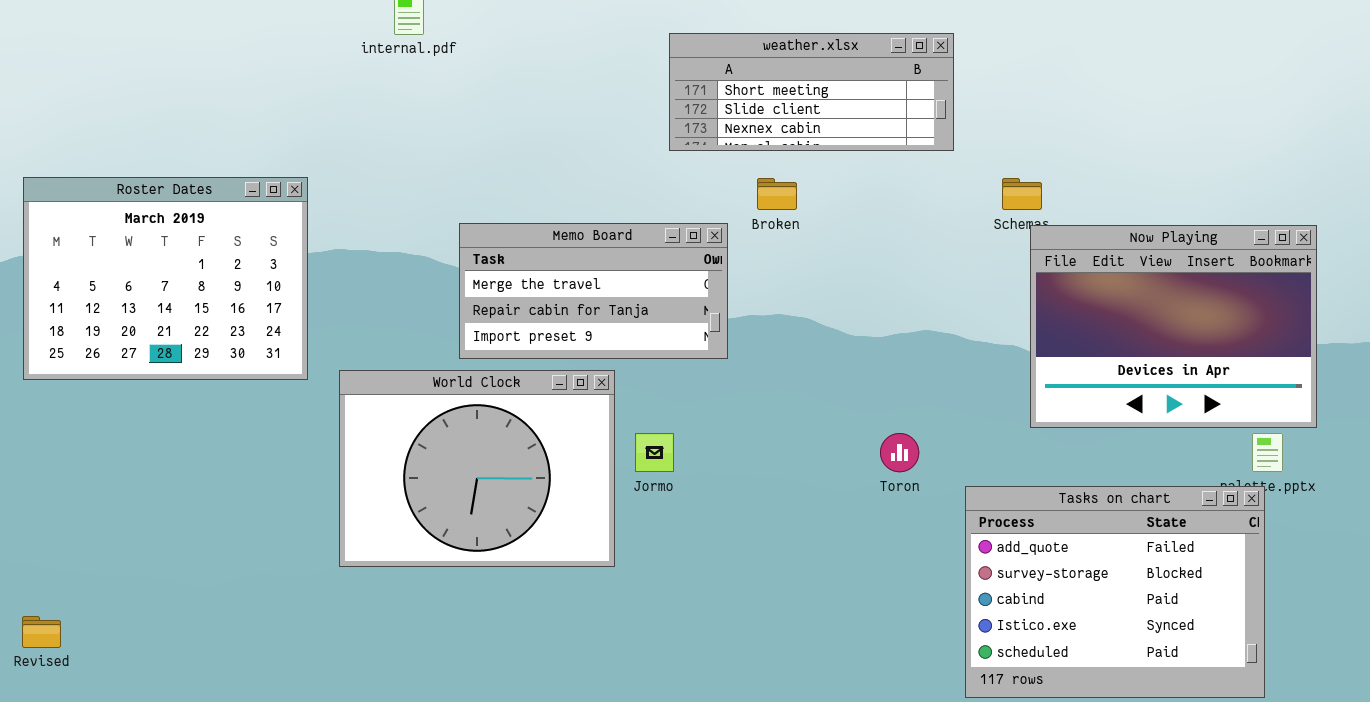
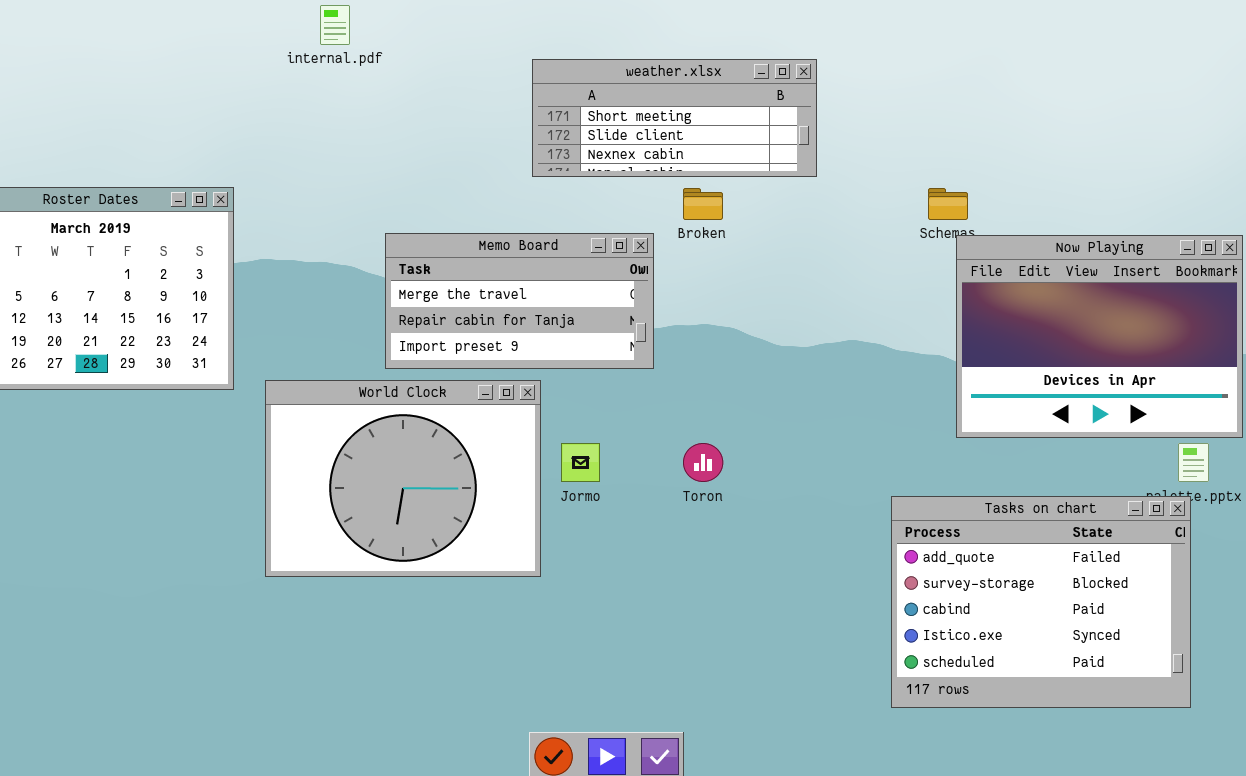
weather.xlsx: [669,33,954,151] -> [532,59,817,177], moved
Toron: [880,433,919,472] -> [683,443,723,482], moved

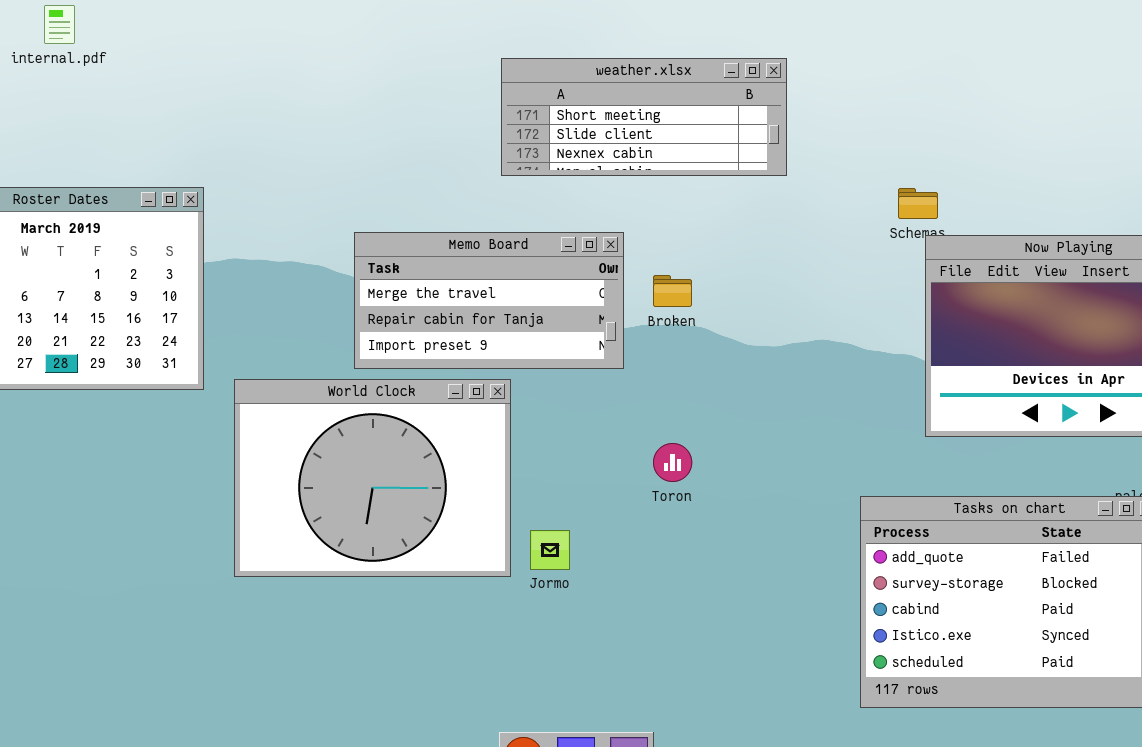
internal.pdf: [320,5,350,45] -> [44,5,75,44], moved
Broken: [683,188,723,220] -> [653,275,692,307], moved
Jormo: [561,443,600,482] -> [530,530,570,570], moved

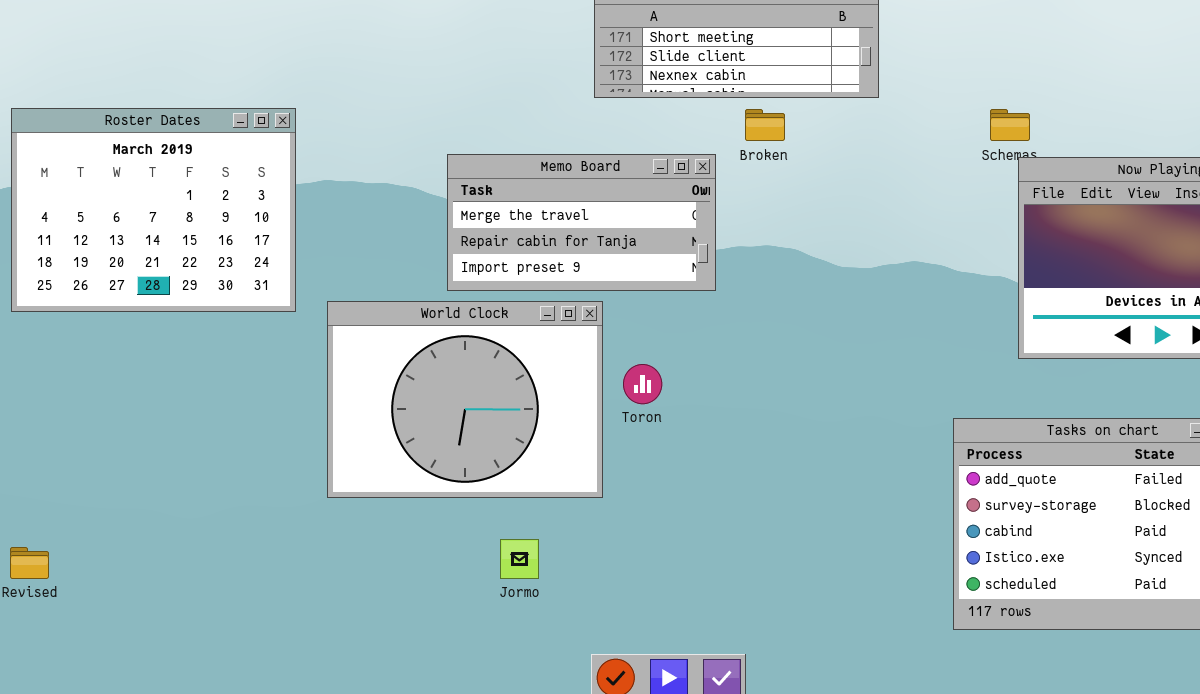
Broken: [653,275,692,307] -> [745,109,785,141], moved
Toron: [653,443,692,482] -> [623,364,662,404], moved
Jormo: [530,530,570,570] -> [500,539,539,579], moved

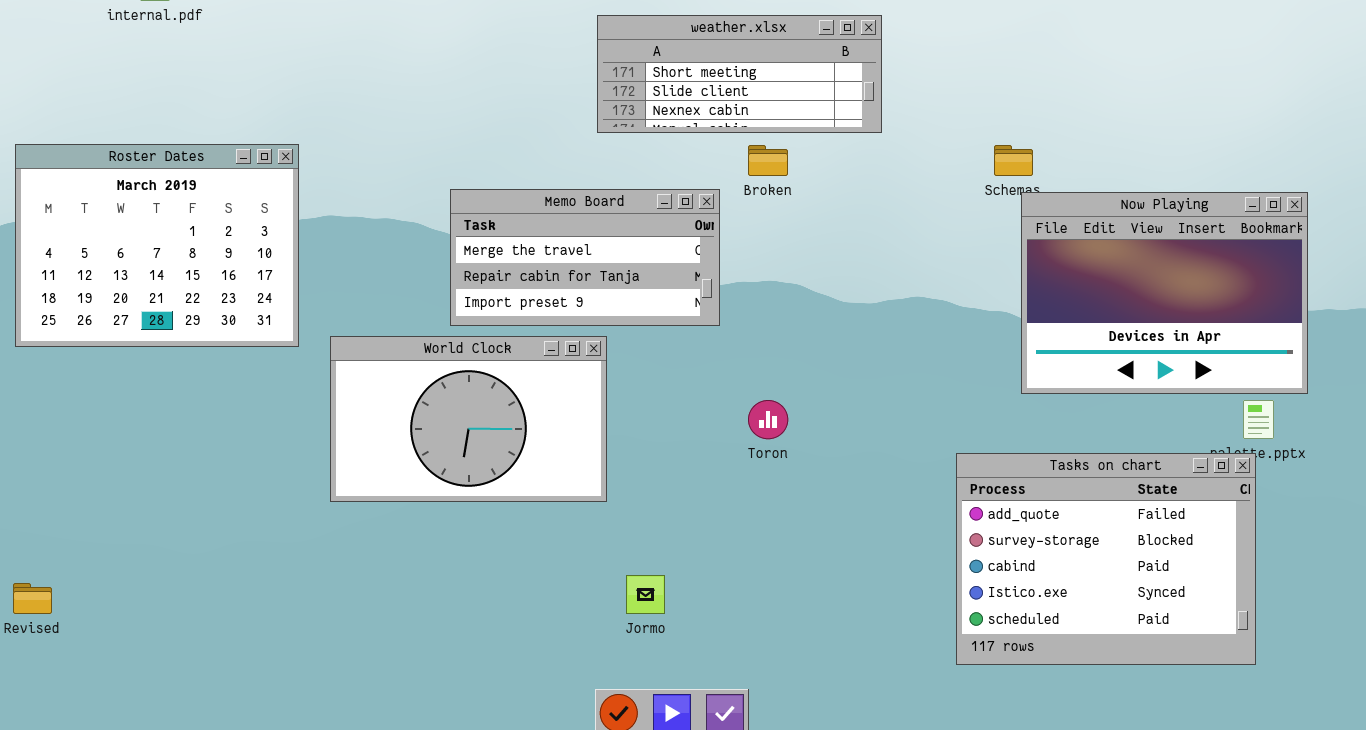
World Clock: [327,301,603,498] -> [330,336,607,502], resized
Toron: [623,364,662,404] -> [748,400,788,439], moved
Jormo: [500,539,539,579] -> [626,575,665,614], moved

